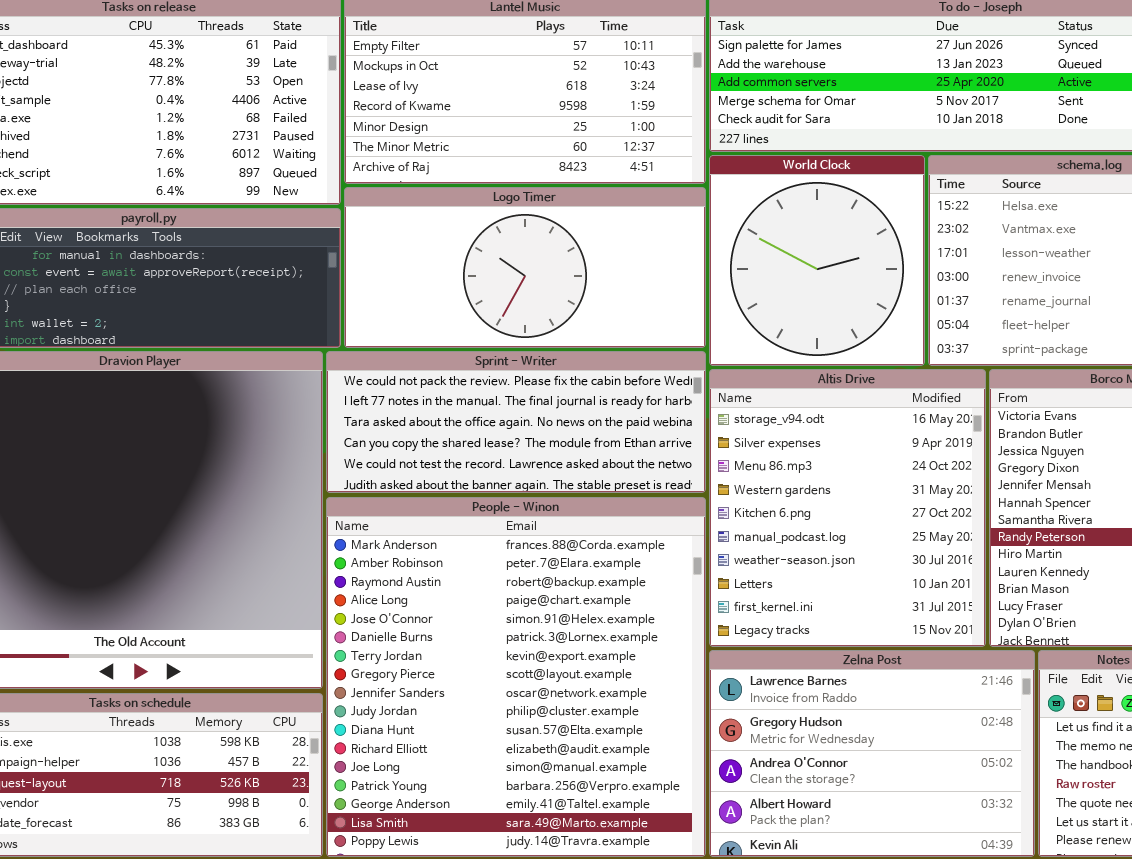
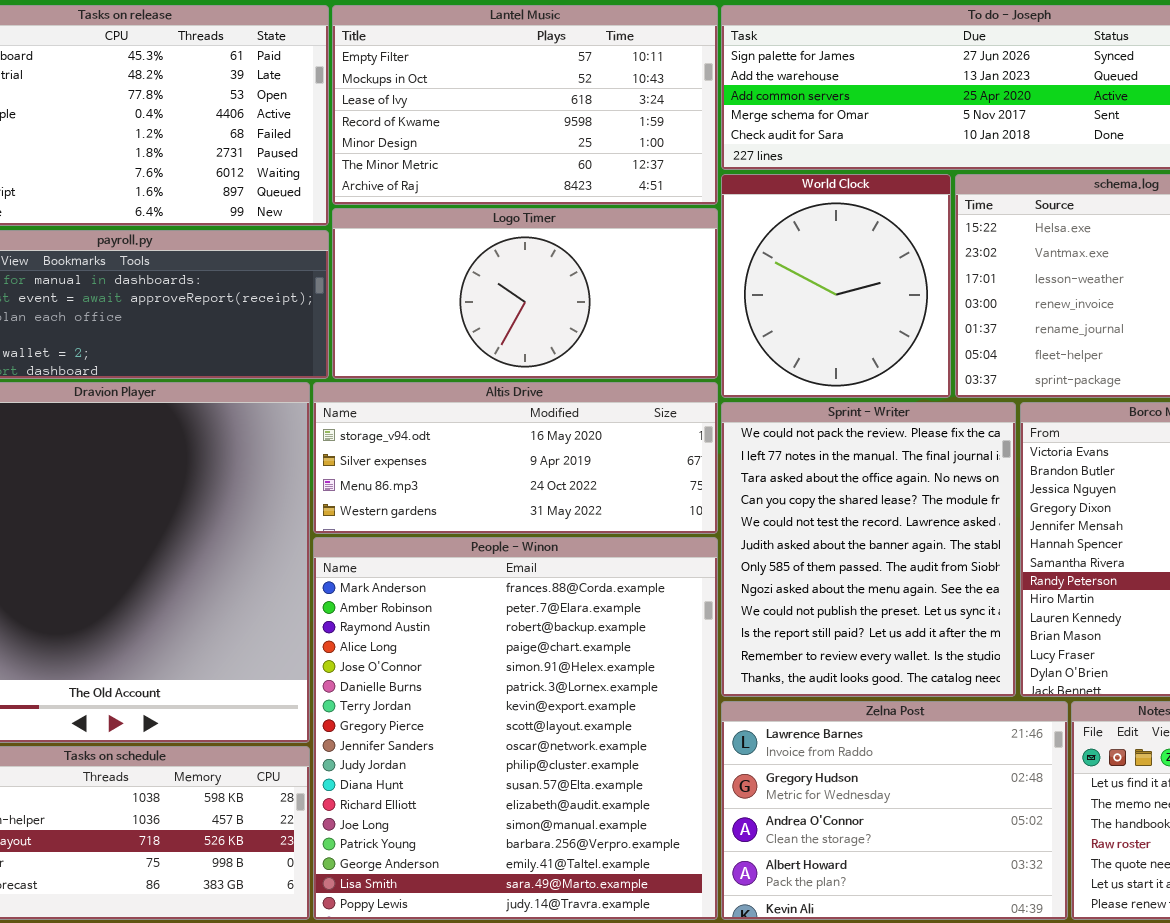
Sprint - Writer: [326,351,706,493] -> [721,402,1016,697], moved, resized
Altis Drive: [709,369,986,647] -> [313,382,718,534], moved, resized

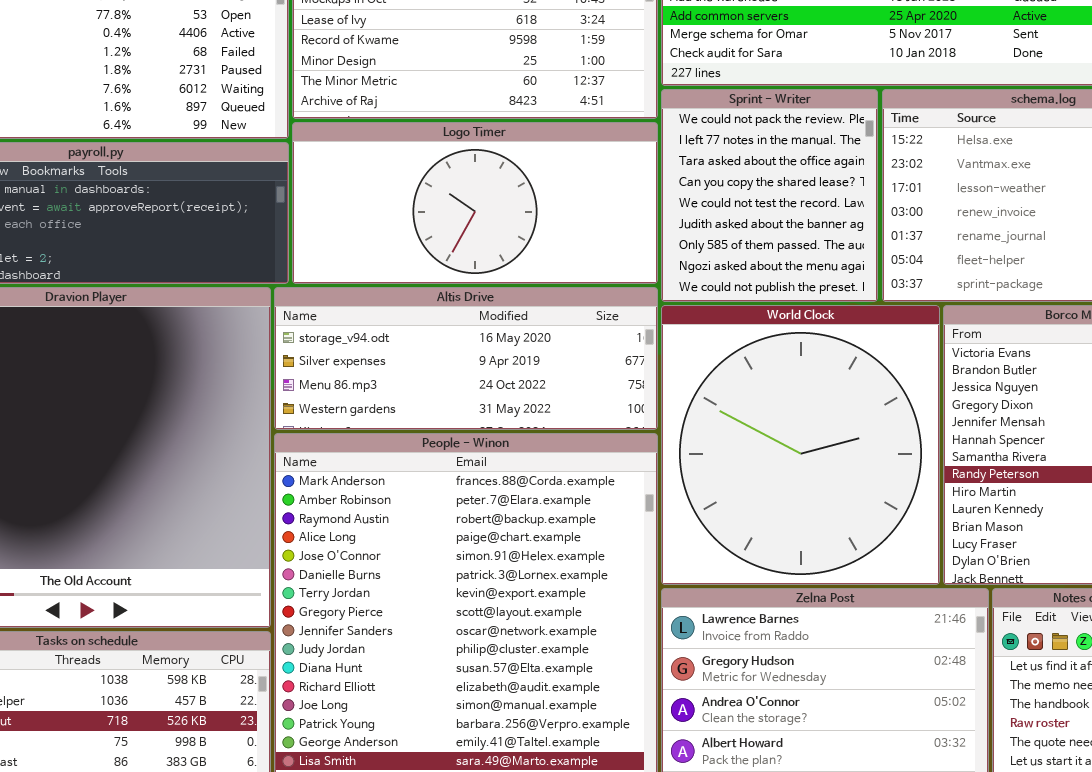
World Clock: [721,174,951,398] -> [661,305,940,585], moved, resized
Sprint - Writer: [721,402,1016,697] -> [661,89,878,302], moved, resized

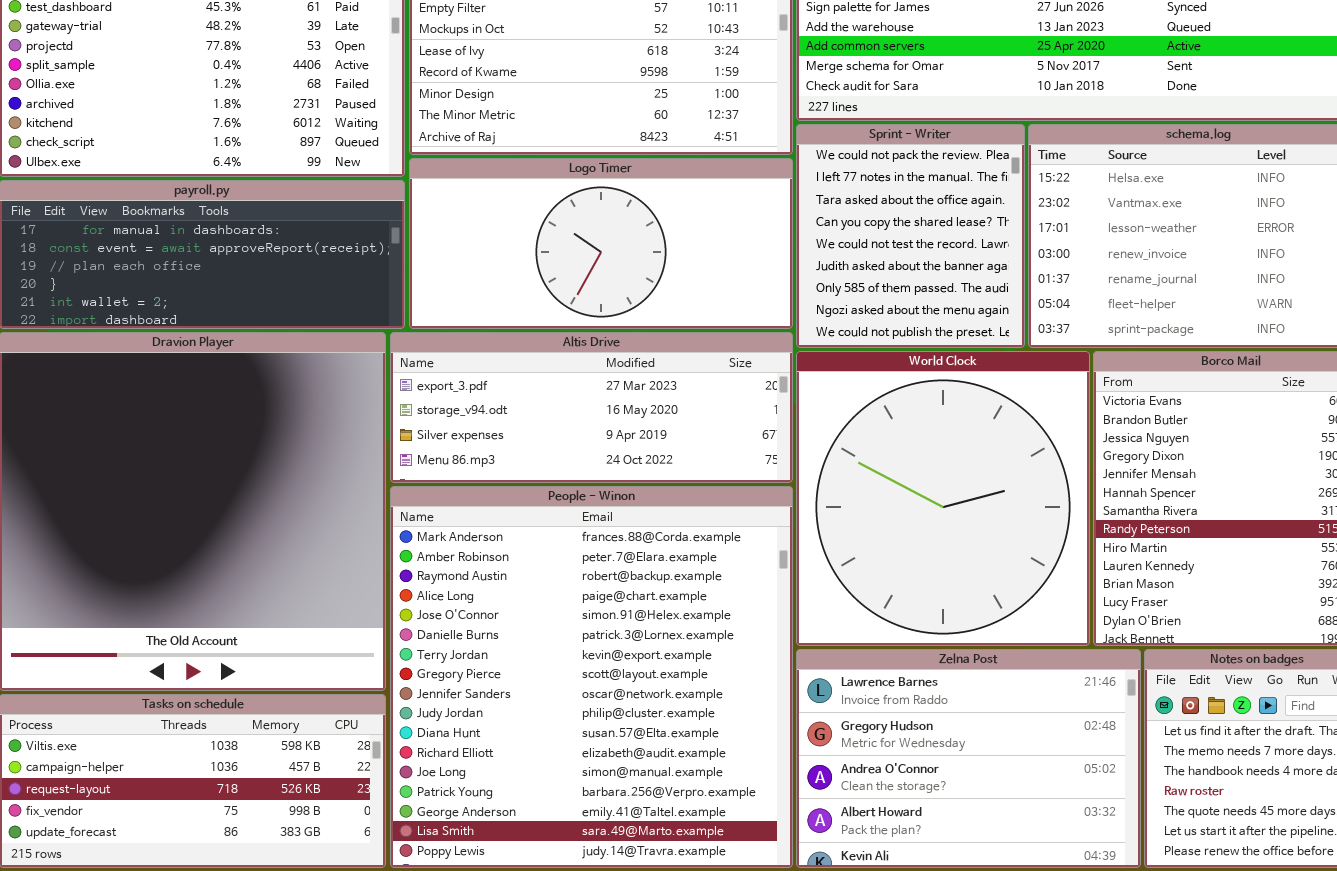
Altis Drive: [274,287,658,430] -> [390,332,793,483], scrolled up 1 row

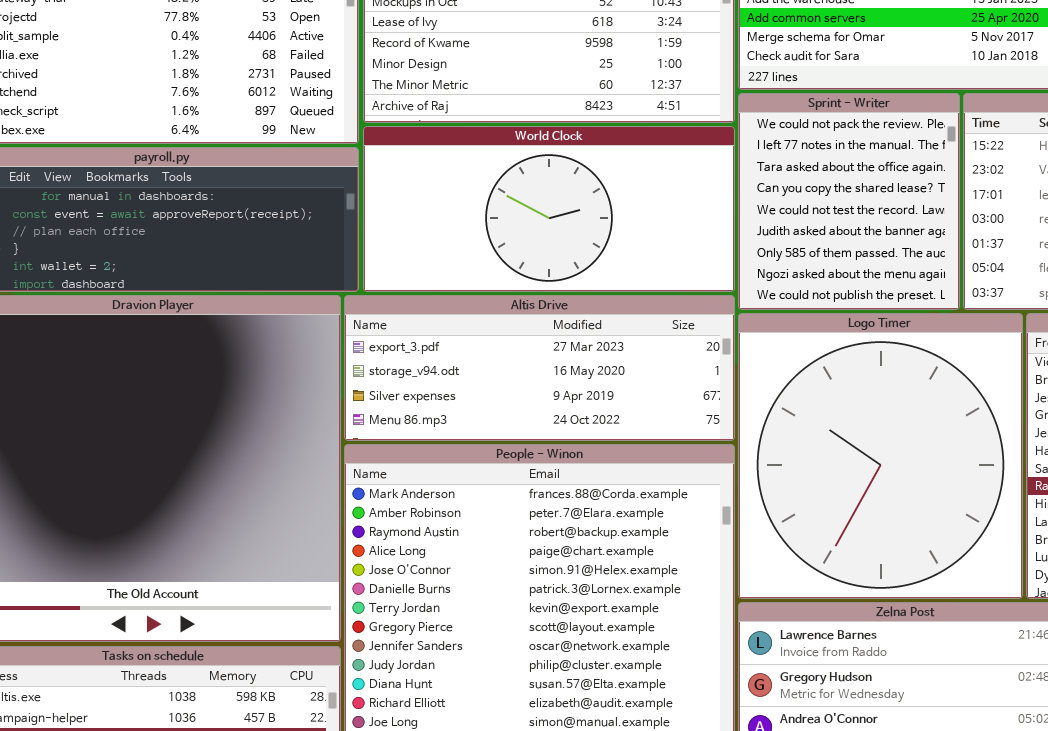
Logo Timer: [409,158,793,329] -> [738,313,1023,599], moved, resized
World Clock: [796,351,1090,646] -> [363,126,735,292], moved, resized

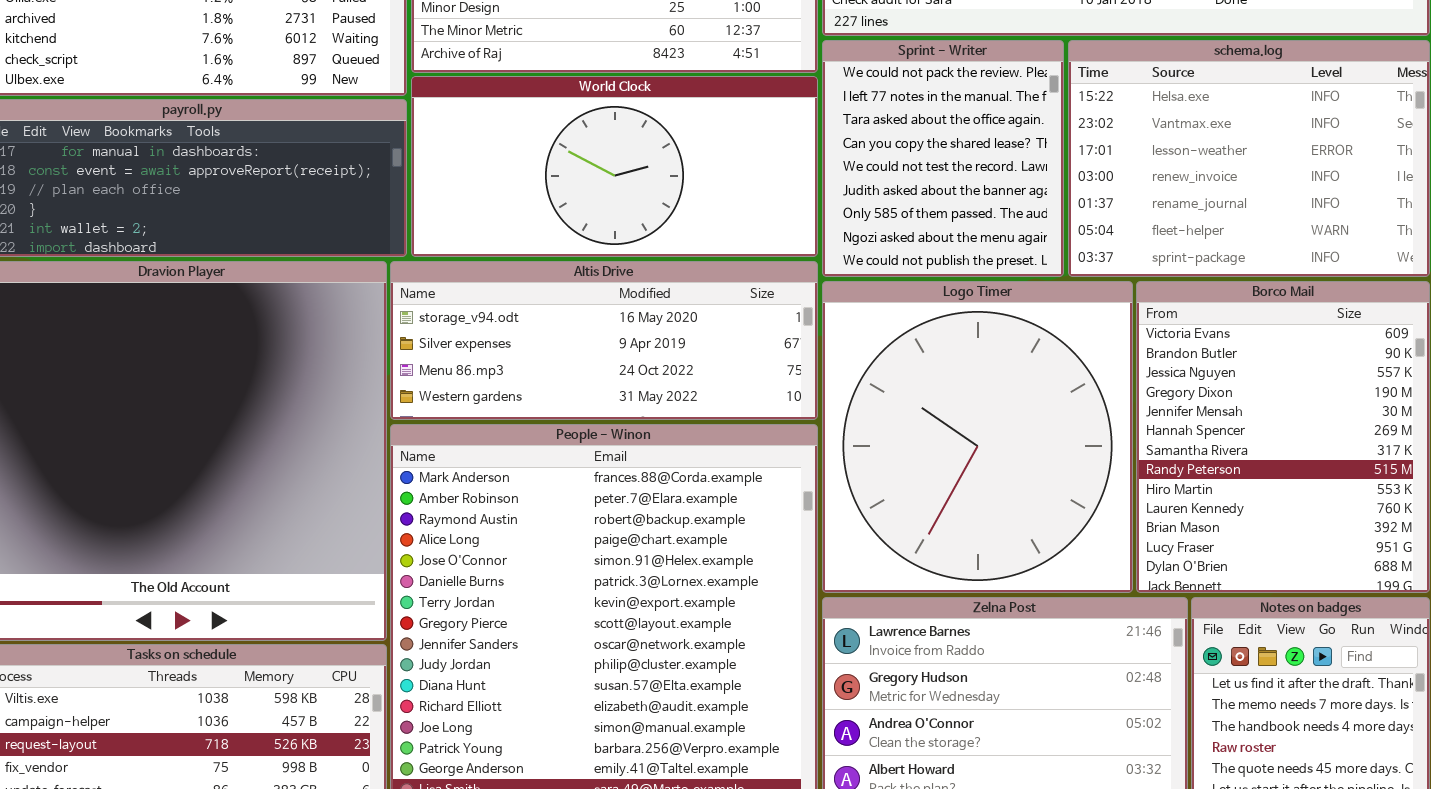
Altis Drive: [344,295,735,441] -> [390,261,818,420], scrolled down 1 row

